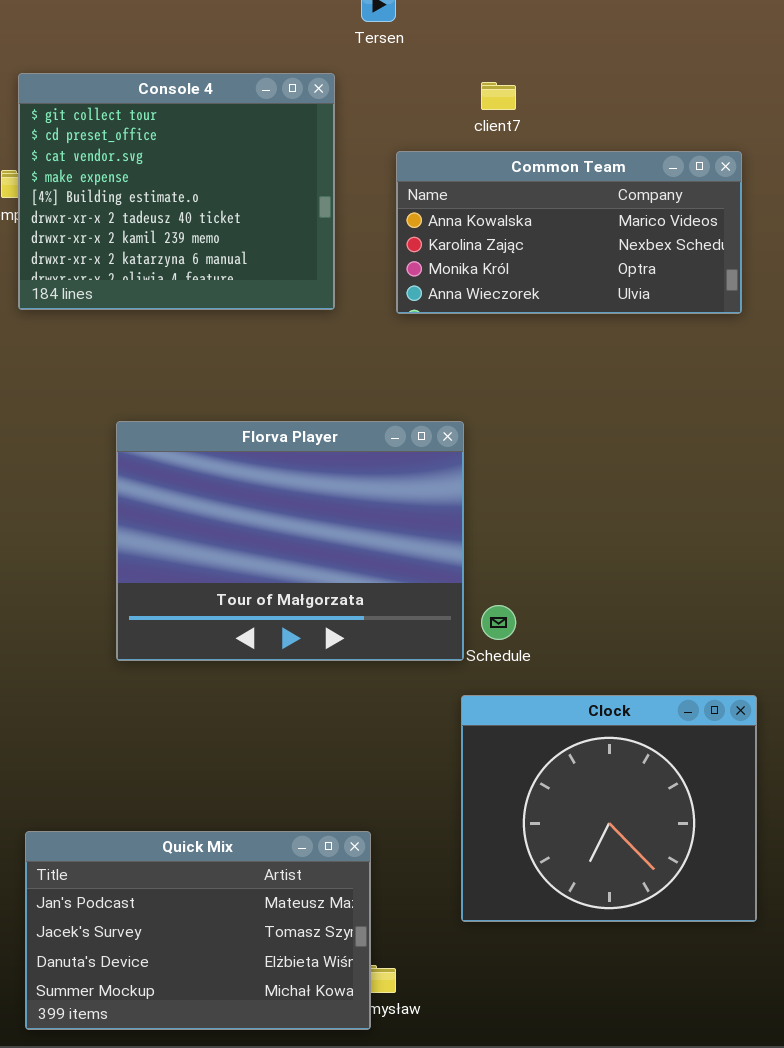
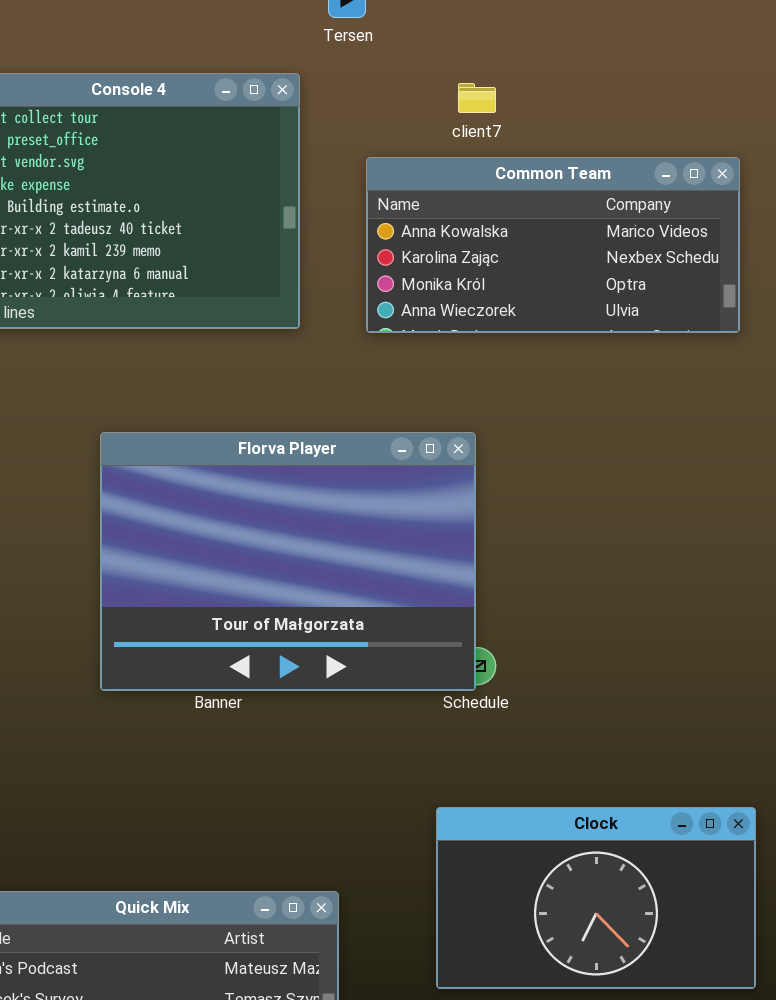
Florva Player: [116,421,464,661] -> [100,432,476,691], moved
Clock: [461,695,757,922] -> [436,807,756,989], resized

